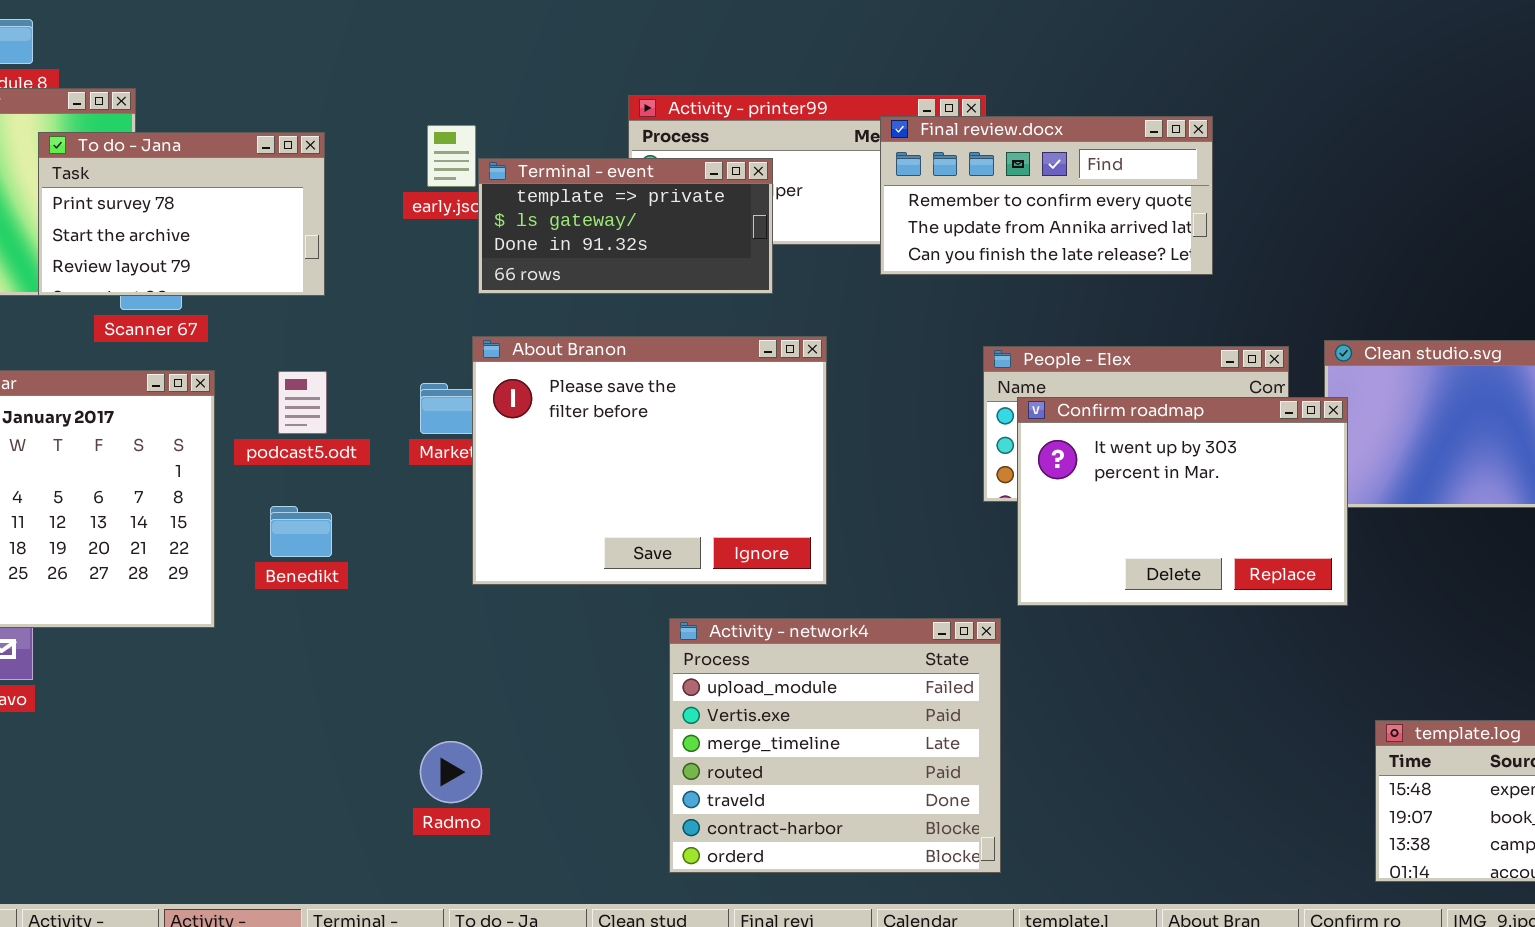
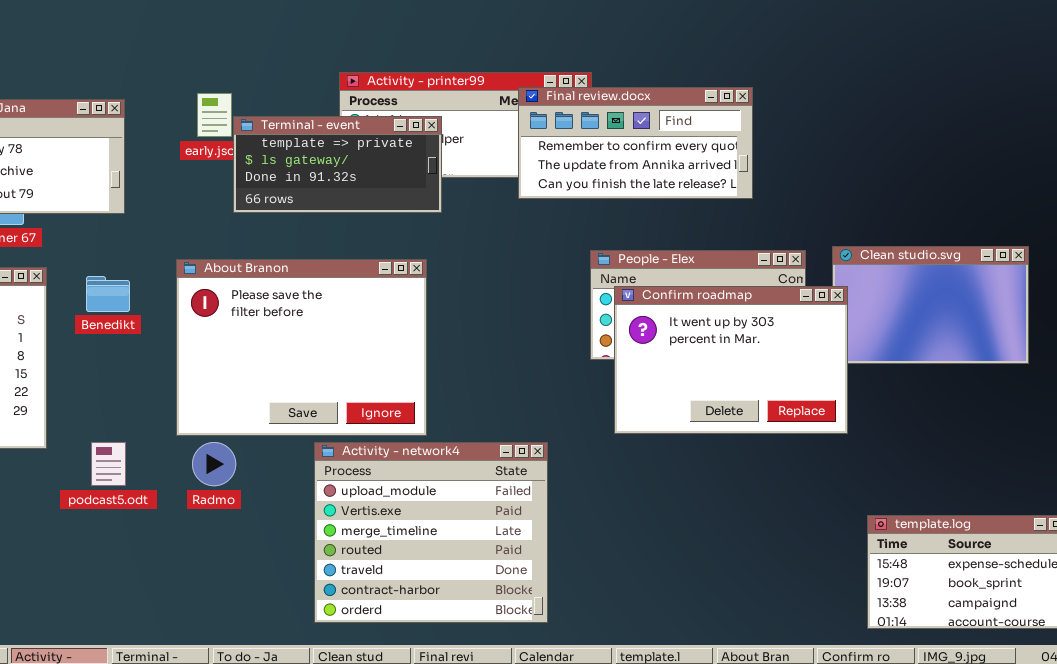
About Branon: [472,336,827,585] -> [176,259,427,436], moved
podcast5.odt: [278,371,327,434] -> [91,442,126,486], moved
Benedikt: [270,506,332,557] -> [86,276,130,312], moved
Activity - network4: [669,618,1001,873] -> [314,442,548,623], moved
Radmo: [420,741,482,803] -> [192,442,236,486], moved

